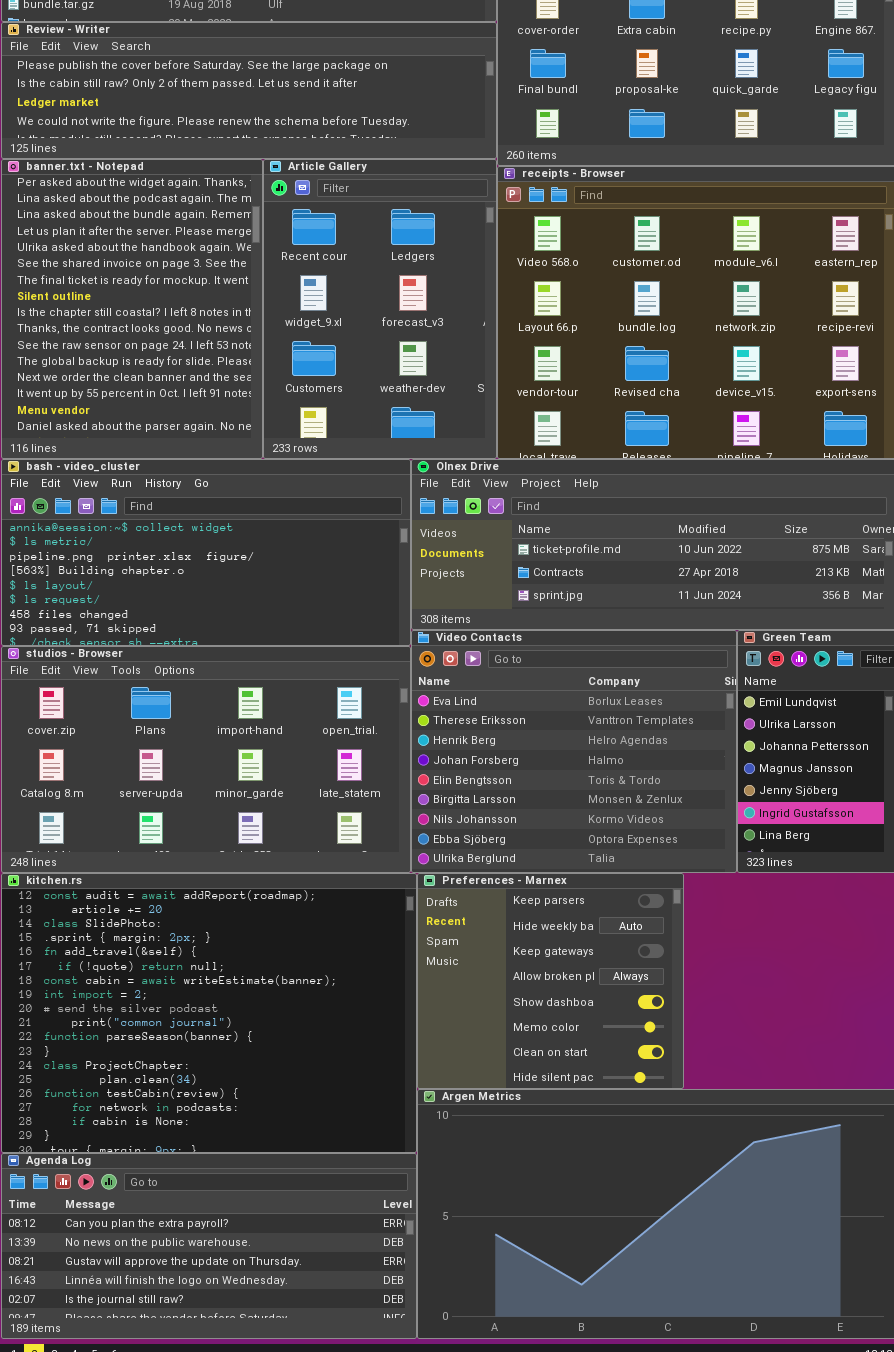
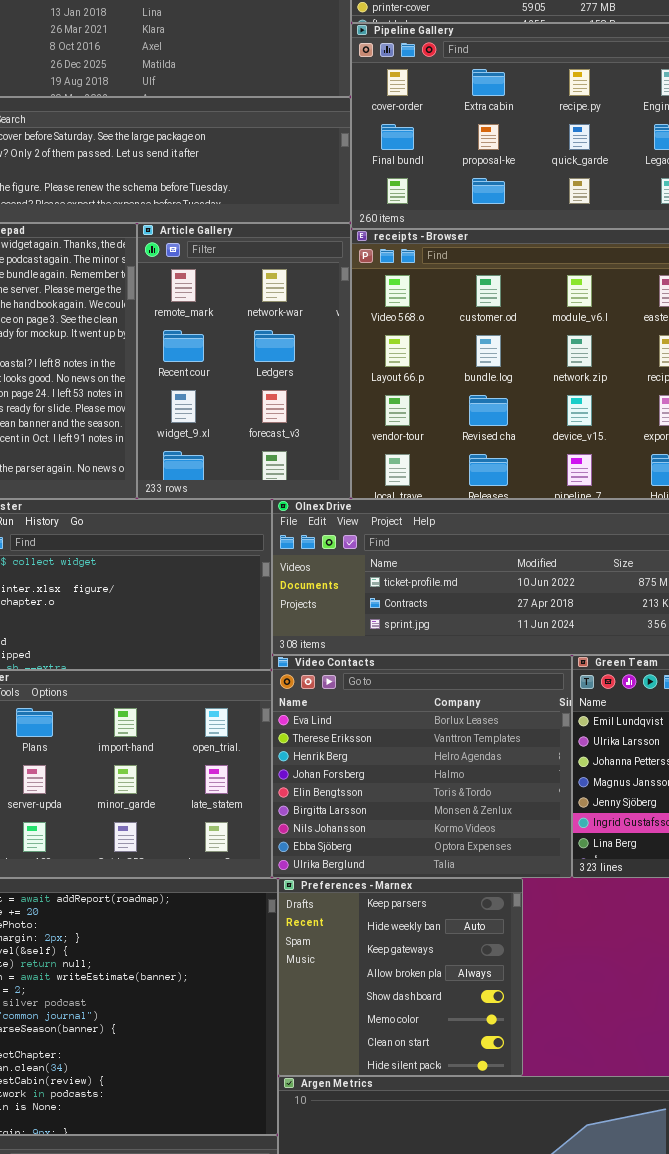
Article Gallery: [263,159,497,459] -> [137,223,351,499], scrolled up 1 row

